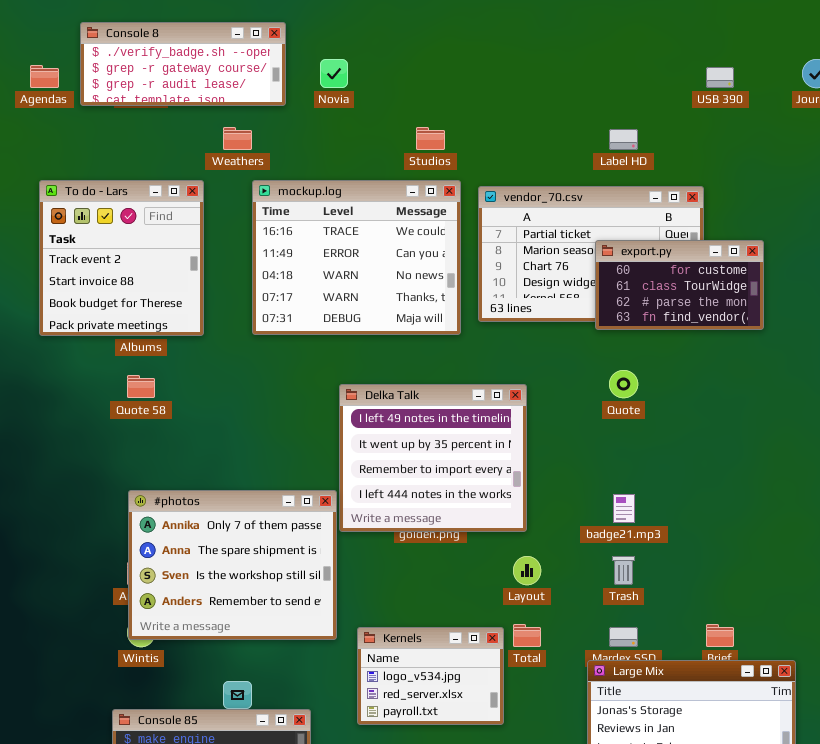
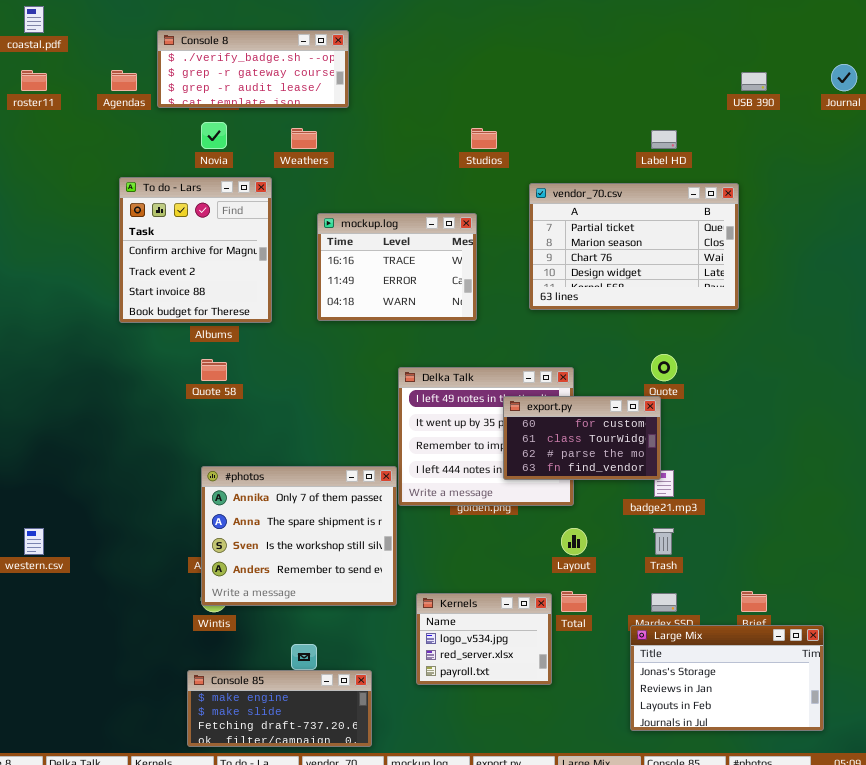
Novia: [320,59,348,88] -> [201,122,227,149], moved
To do - Lars: [39,180,204,336] -> [119,177,272,323], scrolled up 1 row
mockup.log: [252,180,461,335] -> [317,213,477,321], resized
export.py: [595,240,764,330] -> [503,396,661,480], moved

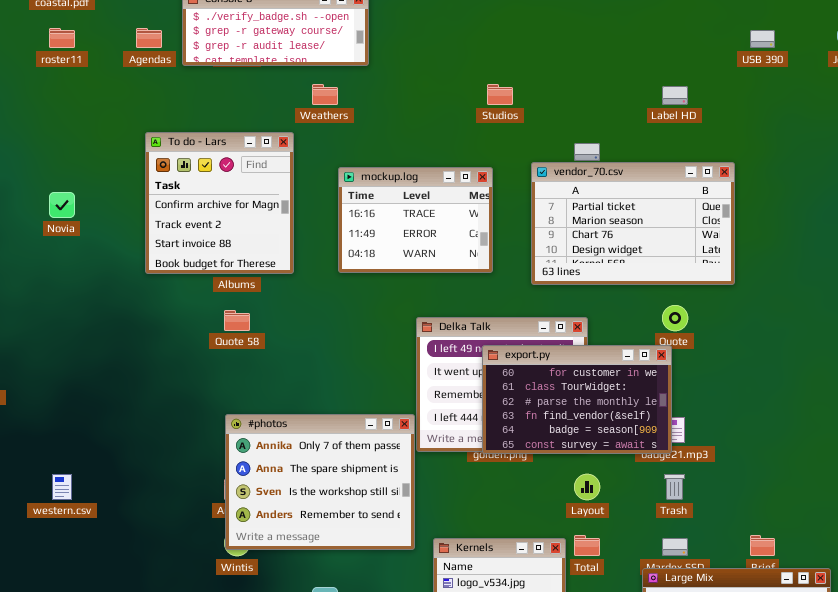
Novia: [201,122,227,149] -> [49,192,75,218], moved
vendor_70.csv: [529,183,739,310] -> [531,162,735,285], moved
export.py: [503,396,661,480] -> [482,345,672,454], resized

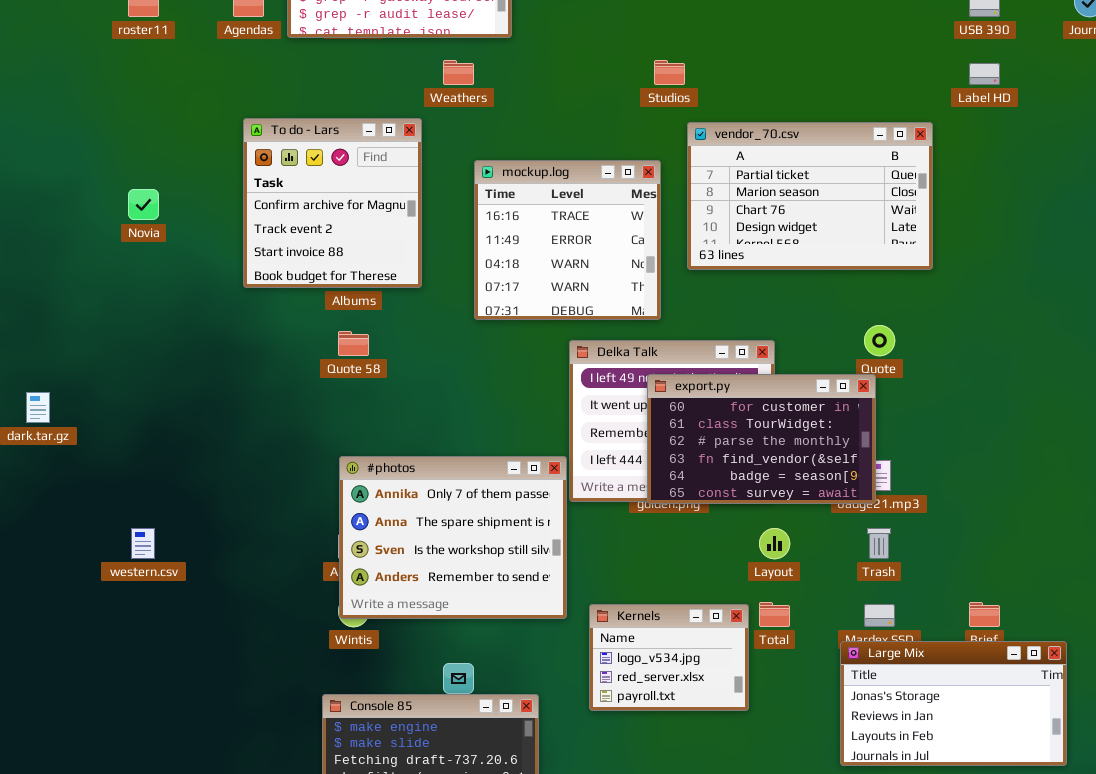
Label HD: [662,86,688,105] -> [969,63,1000,85], moved
vendor_70.csv: [531,162,735,285] -> [687,122,933,270], moved
mockup.log: [338,167,493,273] -> [474,160,661,320], resized

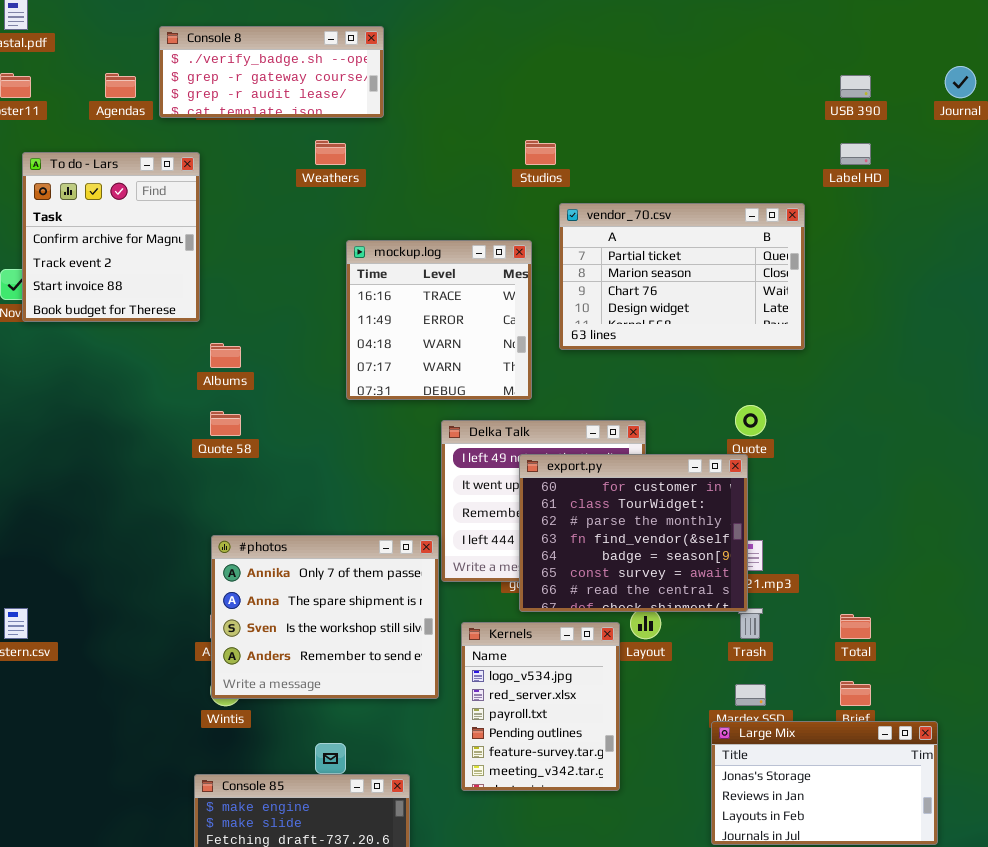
To do - Lars: [243,118,422,288] -> [22,152,200,322], moved
export.py: [647,374,876,504] -> [519,454,748,612], resized
Total: [759,602,790,627] -> [840,614,871,639], moved
Kernels: [589,604,749,711] -> [461,622,620,791], resized

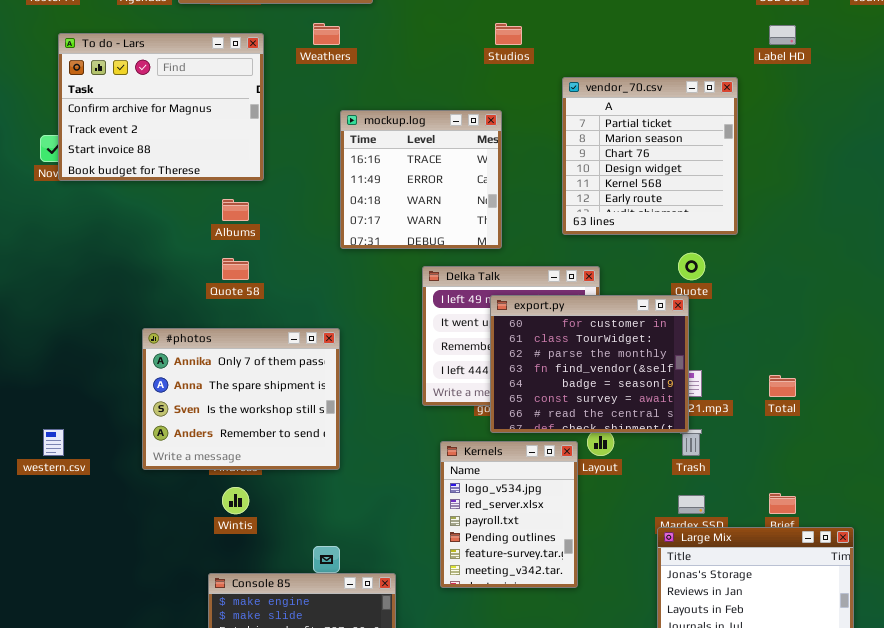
To do - Lars: [22,152,200,322] -> [58,33,264,181], resized
vendor_70.csv: [559,203,805,350] -> [562,77,738,235], resized
#photos: [211,535,439,699] -> [142,328,340,470], moved
Total: [840,614,871,639] -> [769,375,796,397], moved

